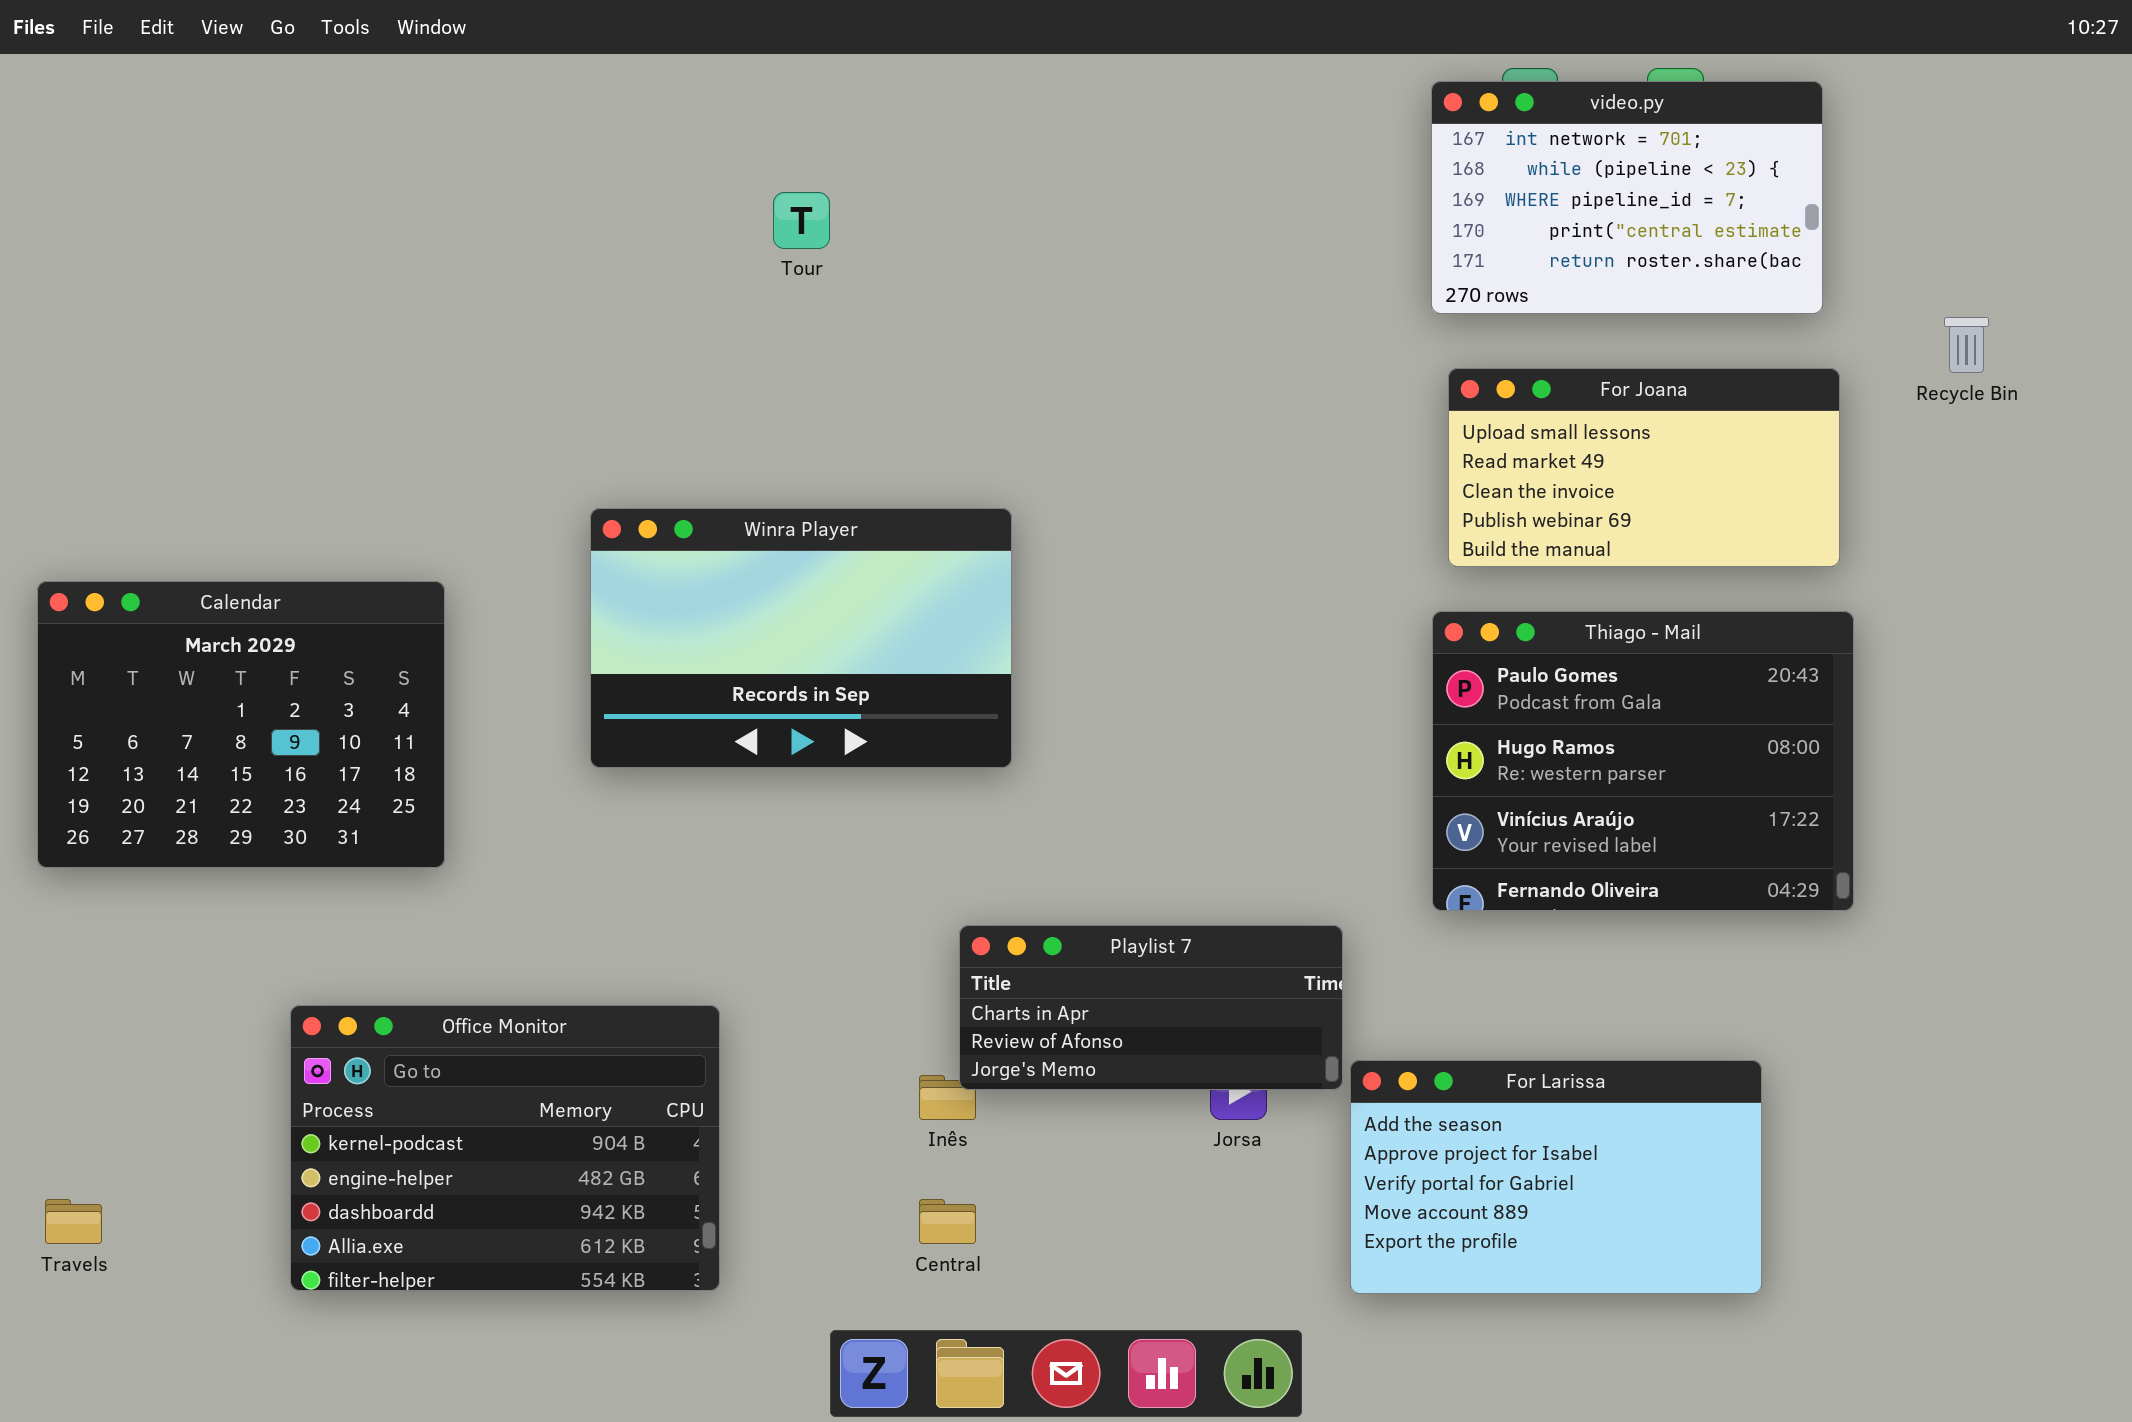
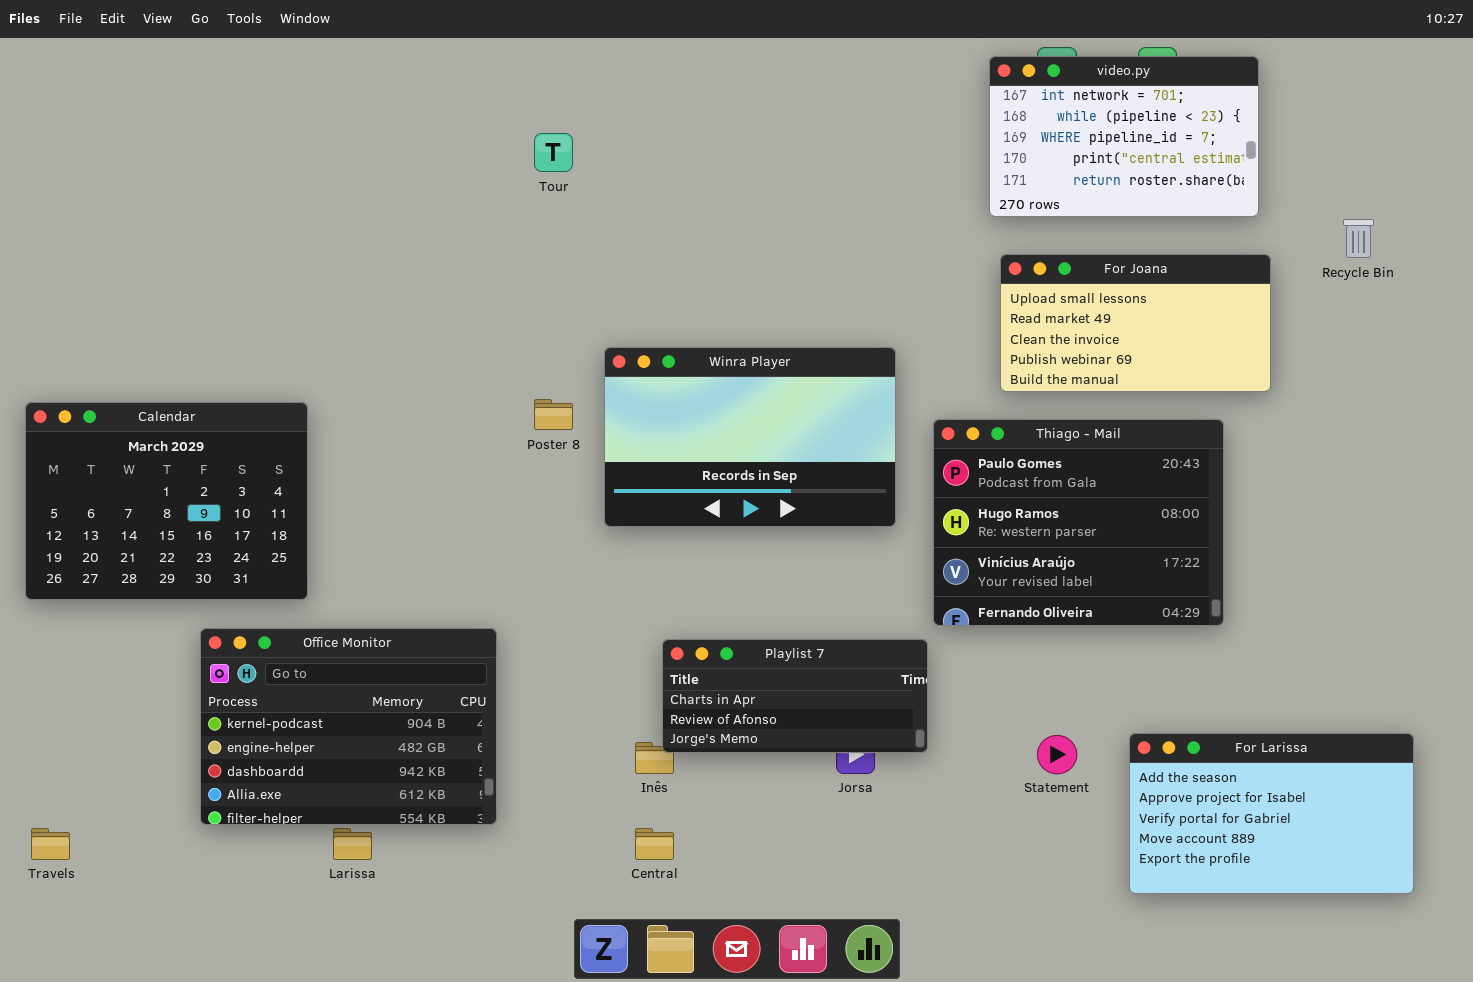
Winra Player: [590,508,1012,768] -> [604,347,896,527], moved
Thiago - Mail: [1432,611,1854,911] -> [933,419,1224,626], moved
Office Monitor: [290,1005,720,1291] -> [200,628,497,825], moved
For Larissa: [1350,1060,1762,1294] -> [1129,733,1414,894], moved

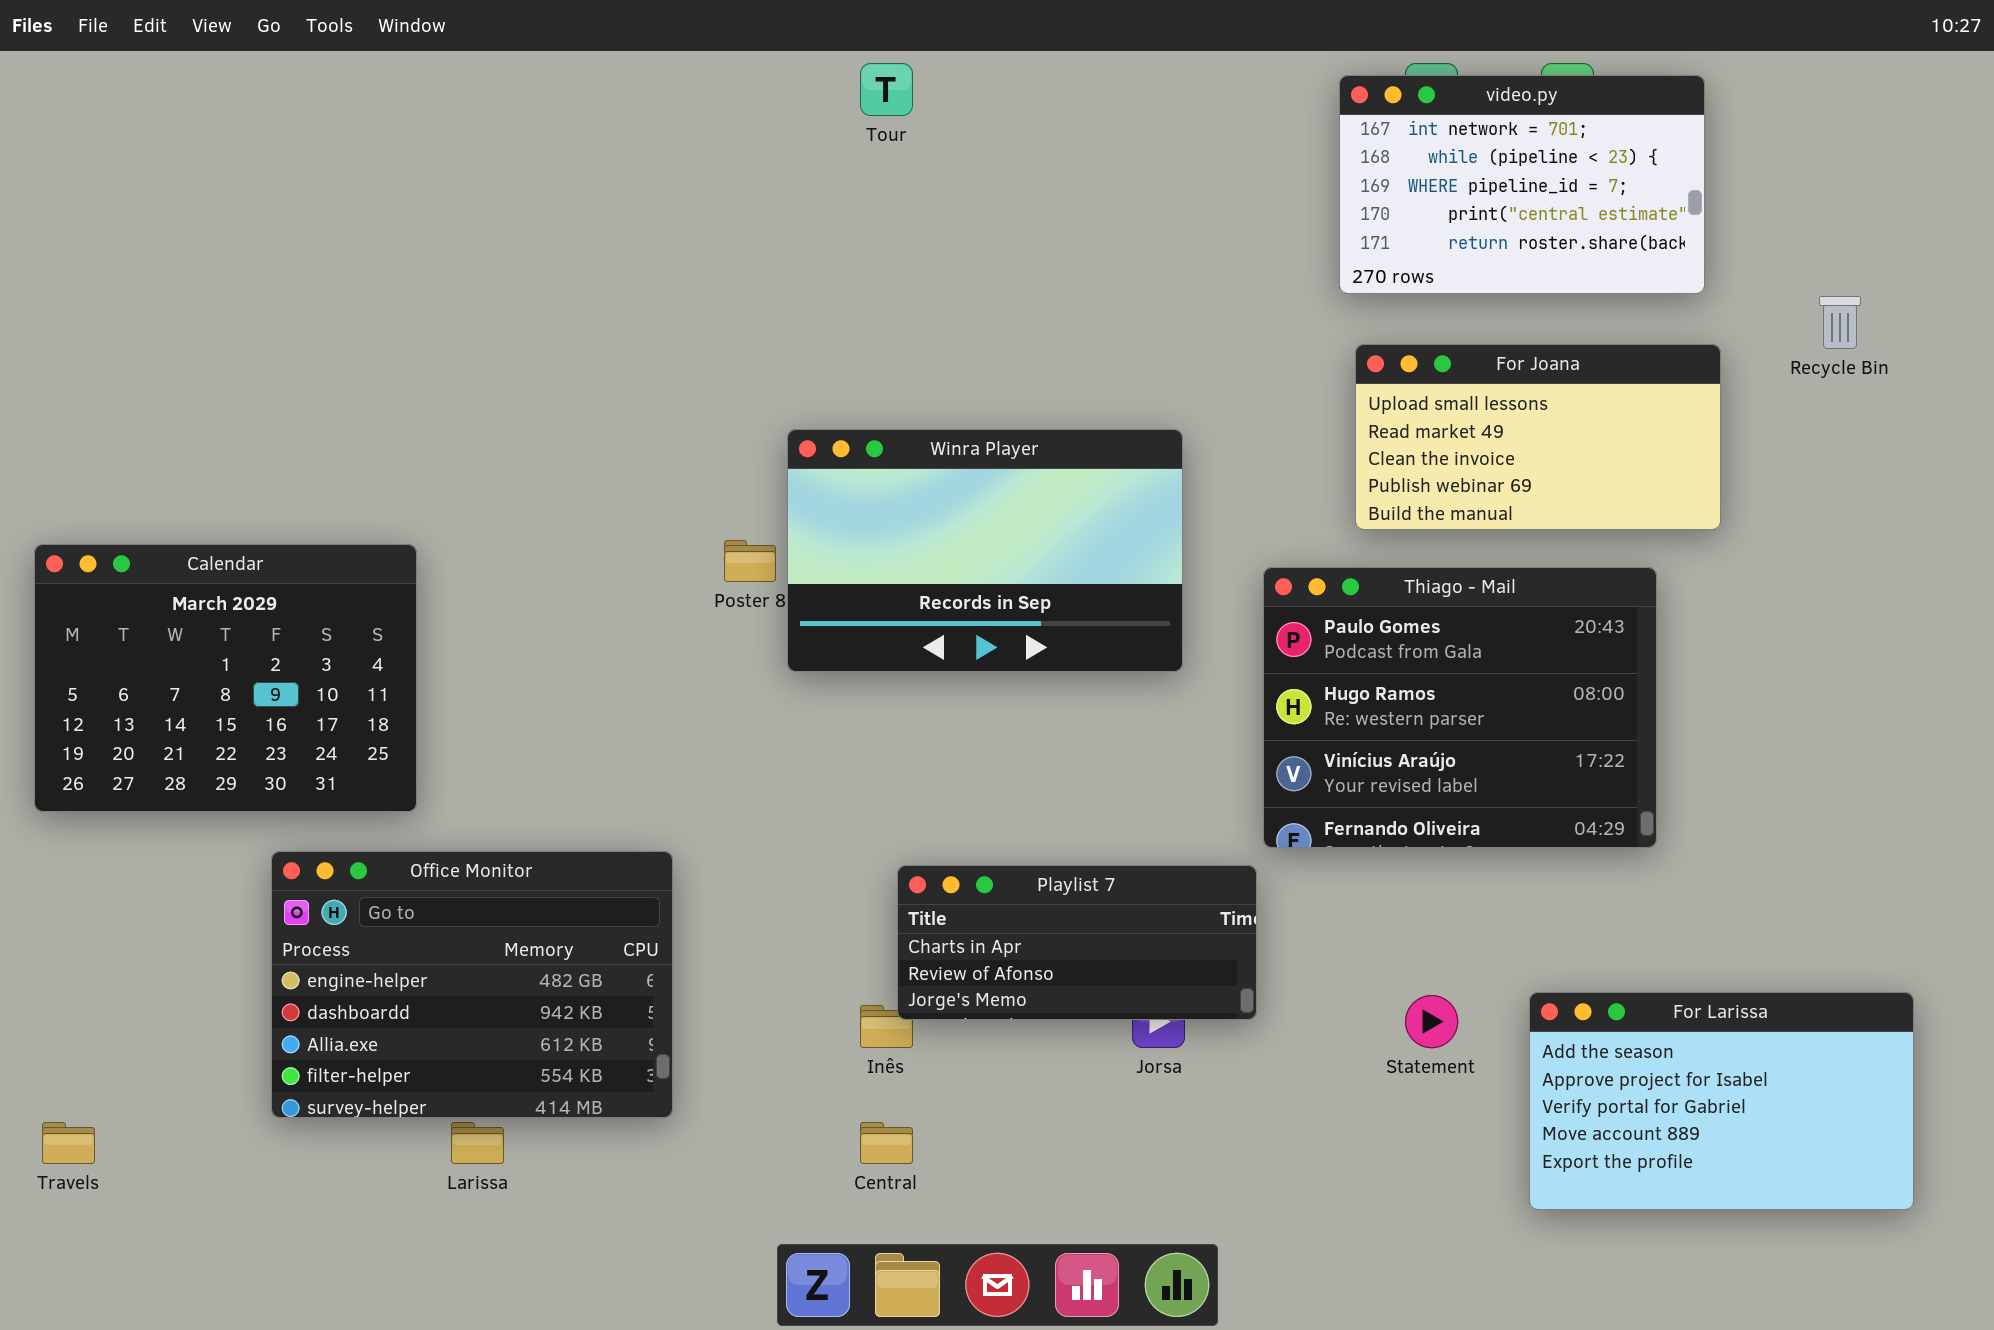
Tour: [534,133,573,172] -> [860,63,913,116], moved
Winra Player: [604,347,896,527] -> [787,429,1183,672], moved
Office Monitor: [200,628,497,825] -> [271,851,673,1118], scrolled down 1 row

